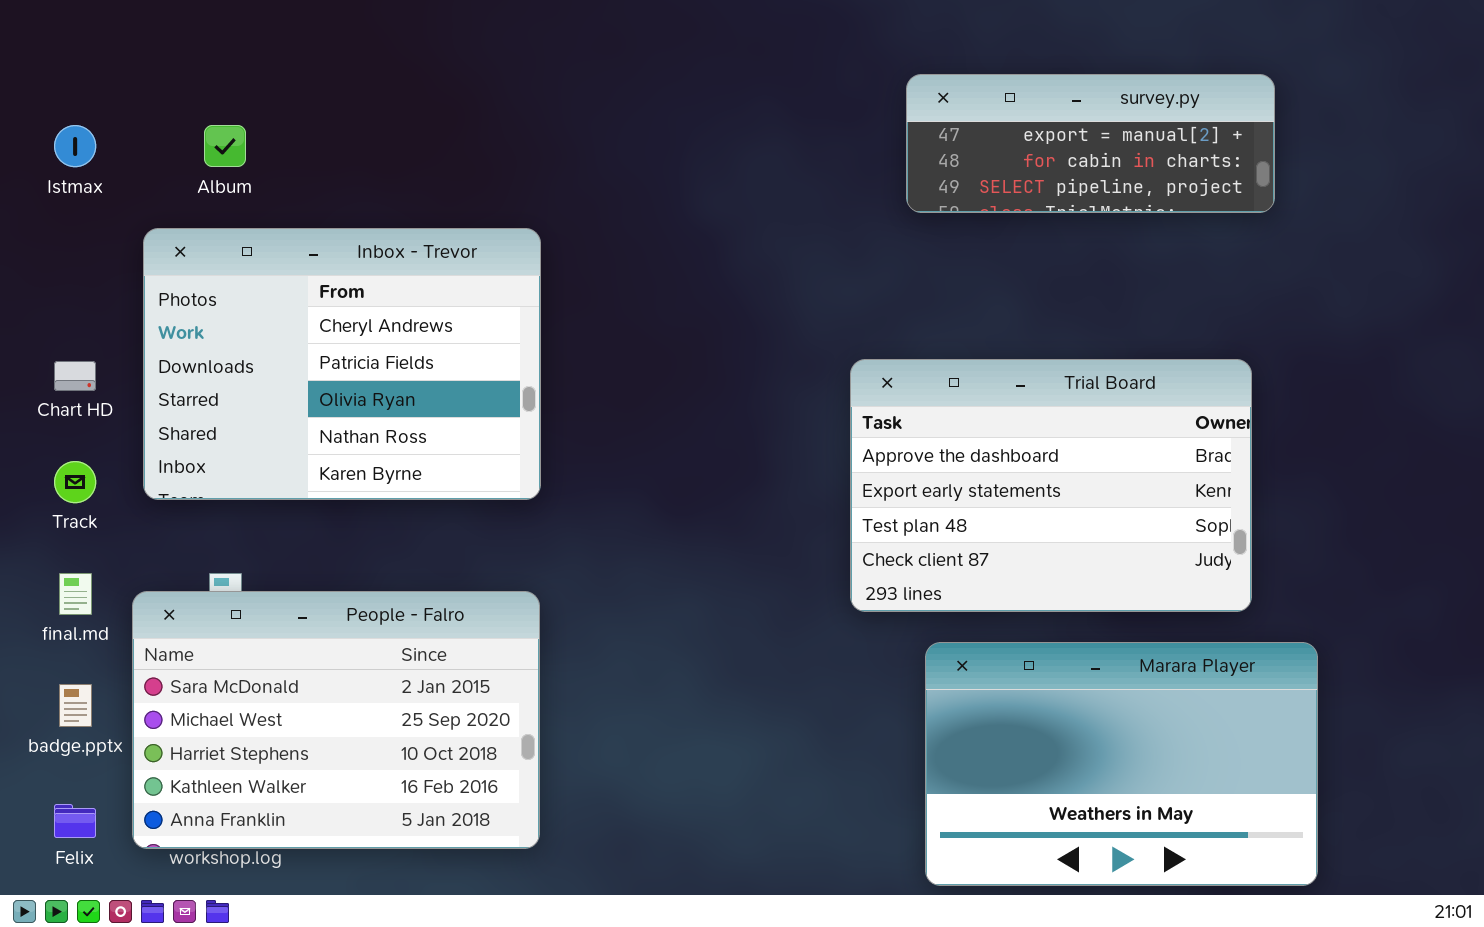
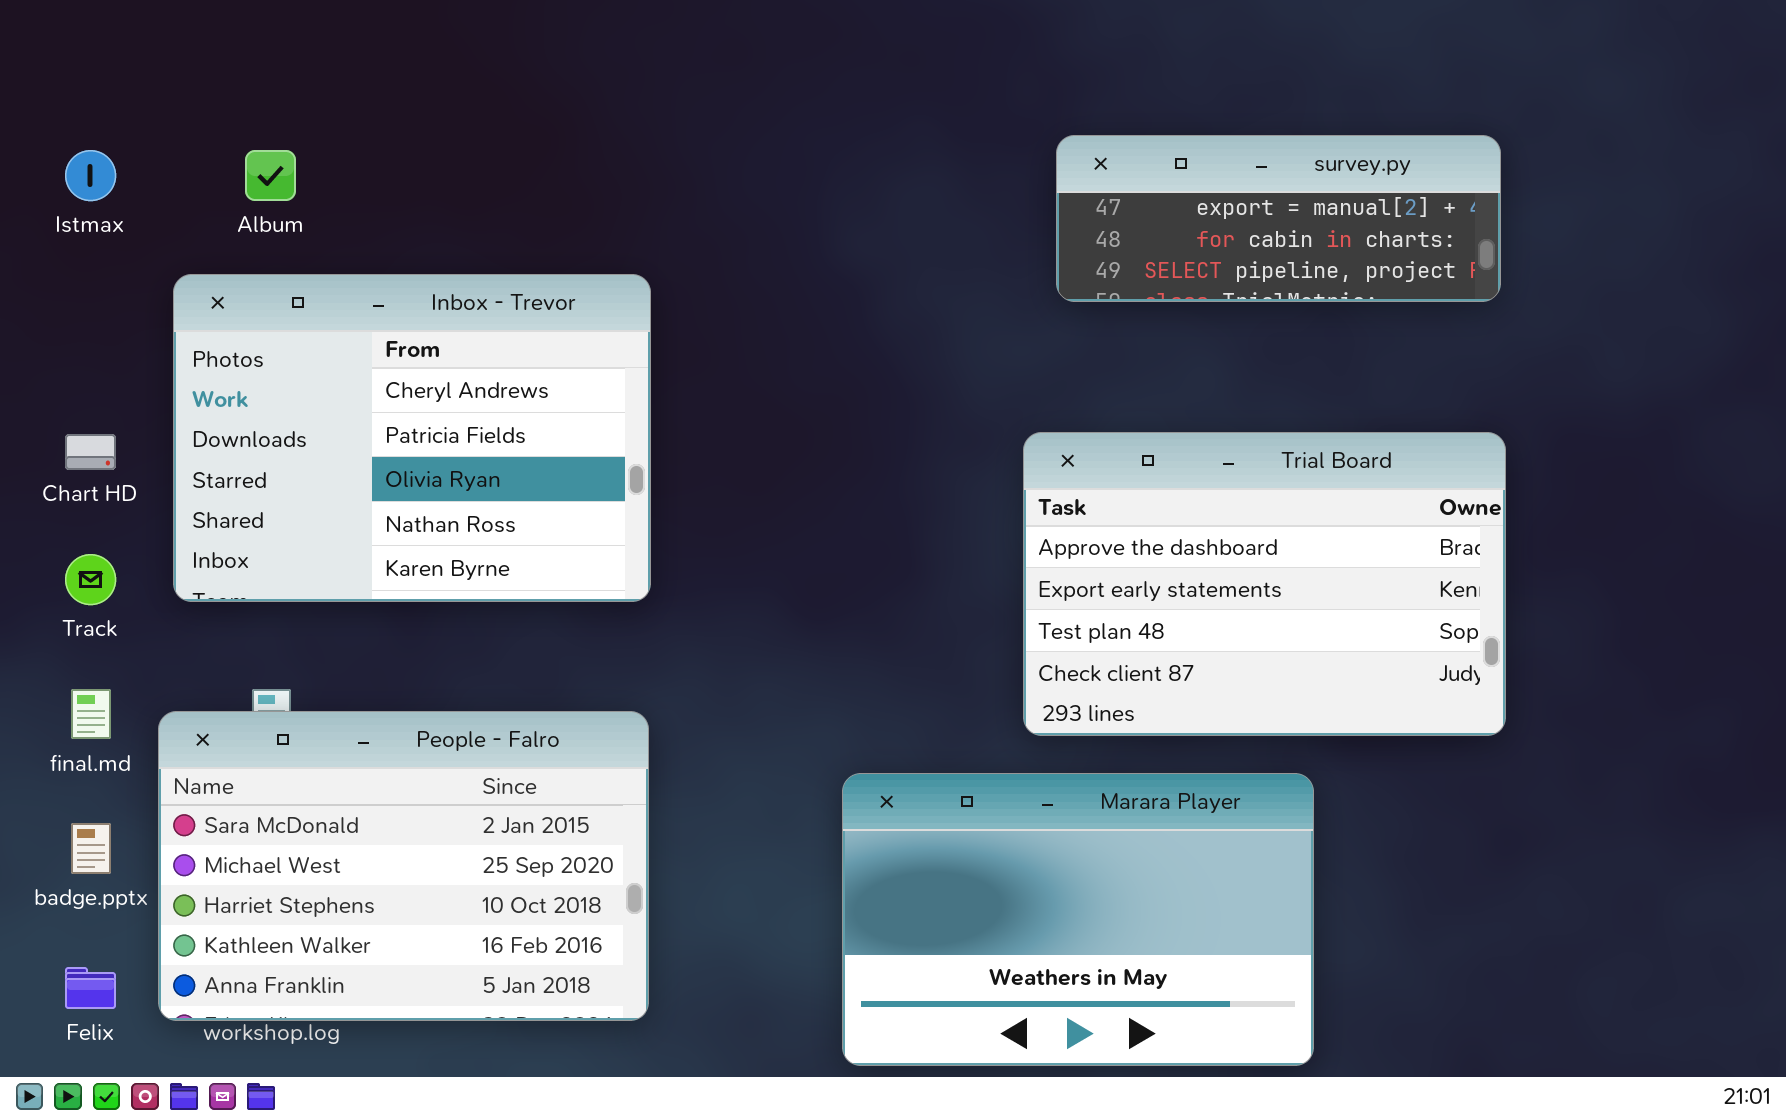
survey.py: [906,74,1275,213] -> [1056,135,1501,302], moved
Marara Player: [925,642,1318,886] -> [842,773,1314,1066], moved

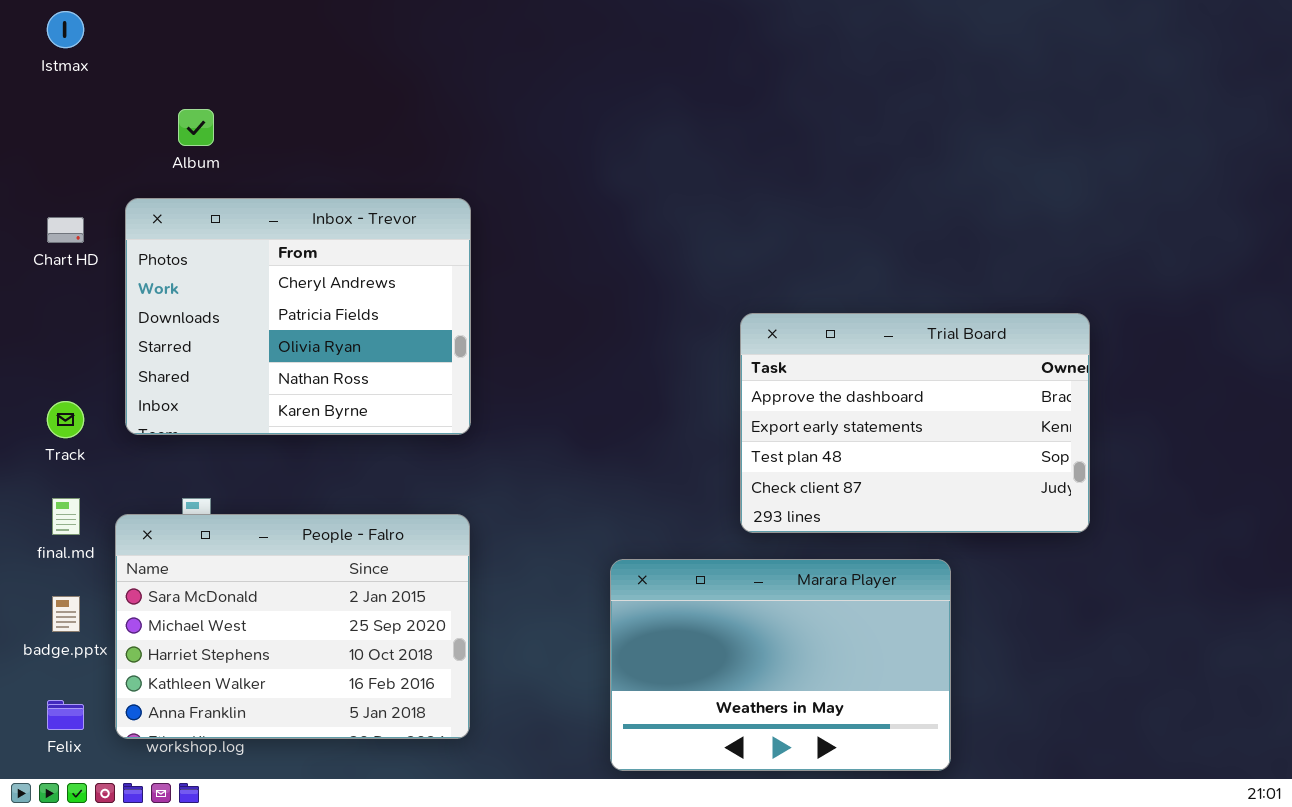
survey.py: [1056,135,1501,302] -> none, closed
Istmax: [65,150,116,201] -> [47,11,84,48], moved
Chart HD: [65,434,116,470] -> [47,217,84,243], moved

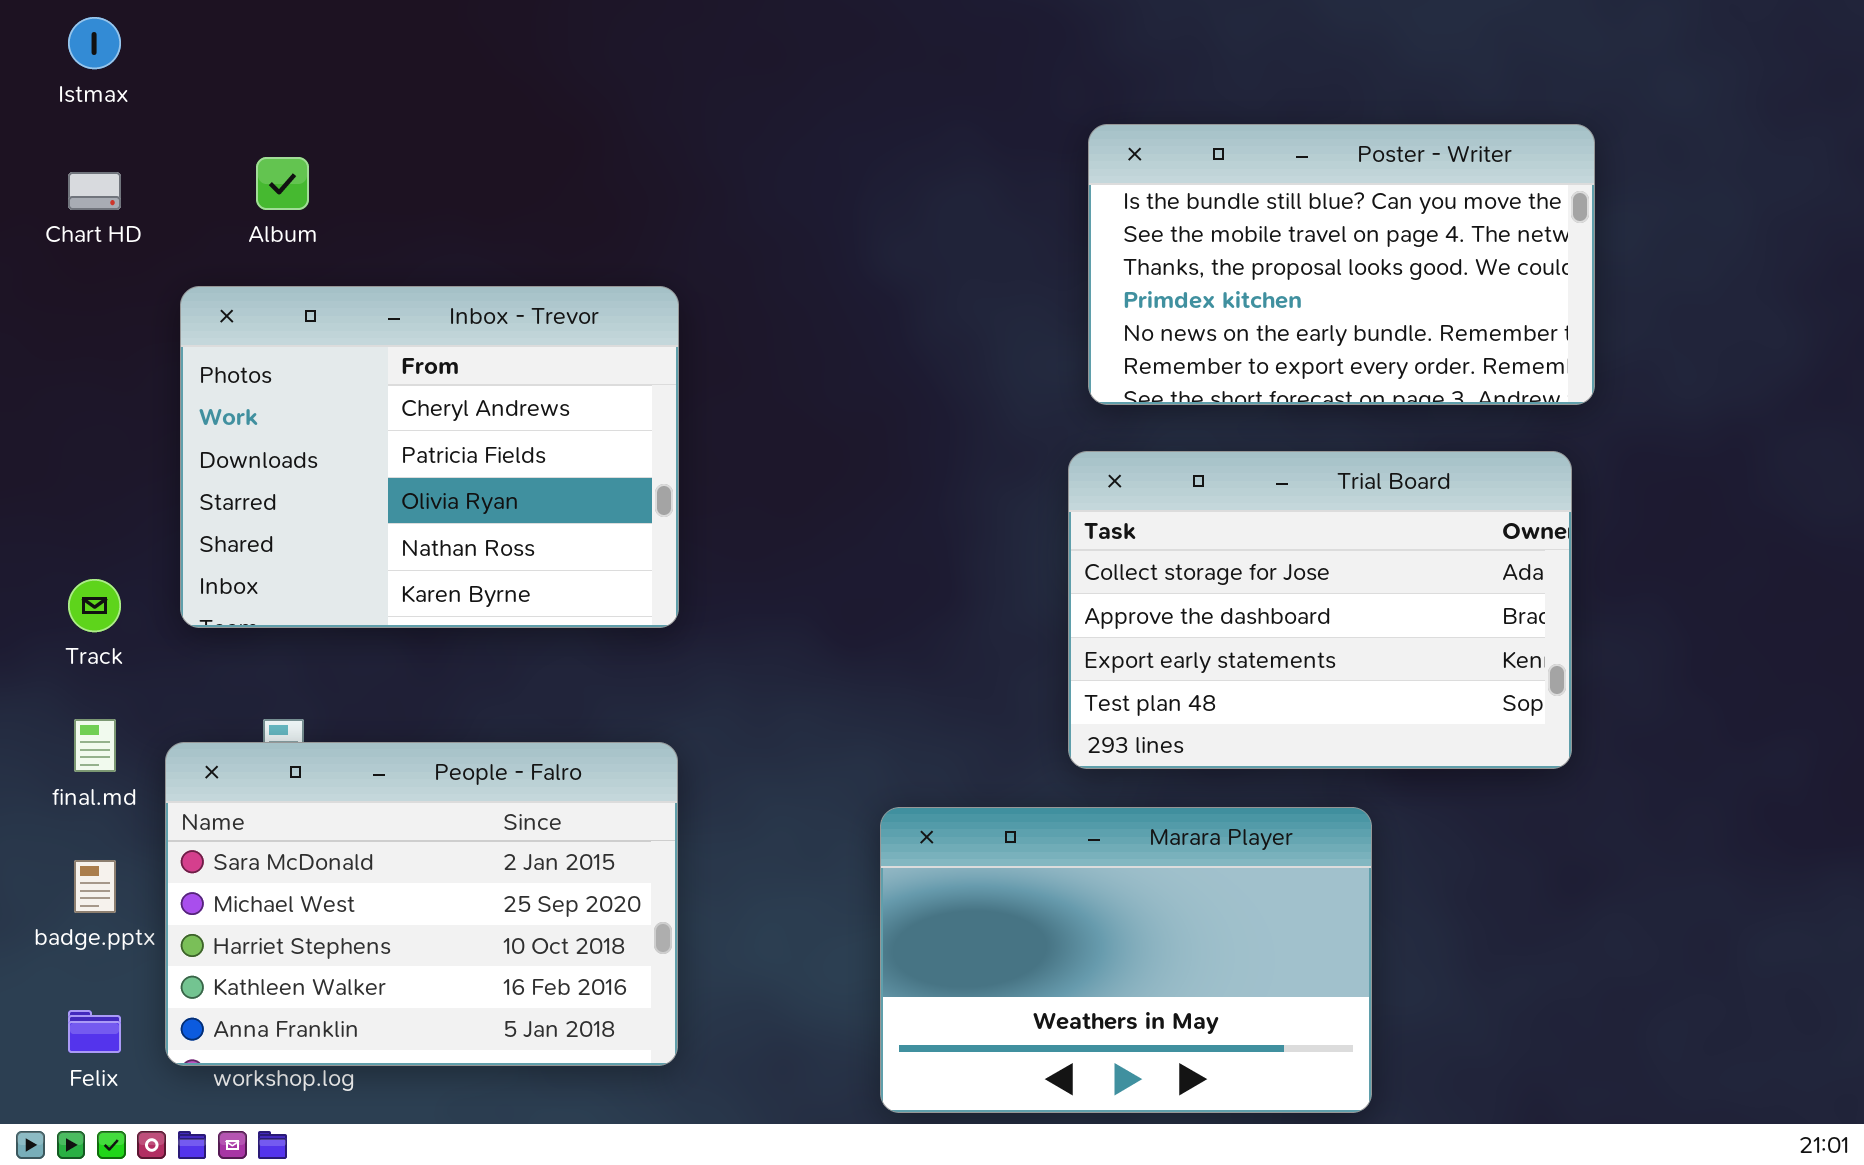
Poster - Writer: none -> [1088,124,1595,405], opened
Chart HD: [47,217,84,243] -> [68,172,121,210], moved
Trial Board: [740,313,1090,533] -> [1068,451,1572,769], scrolled up 1 row

